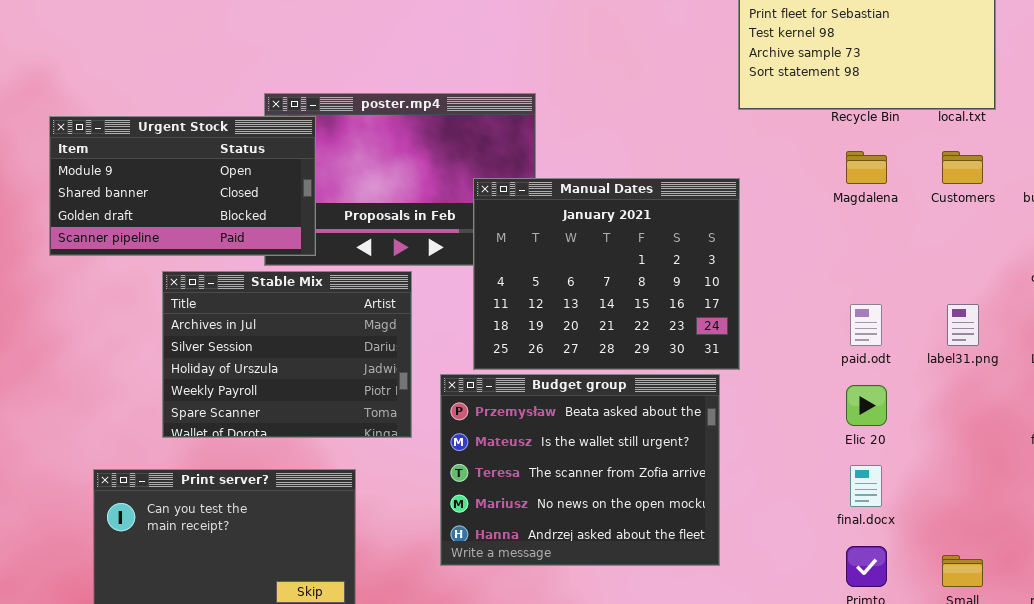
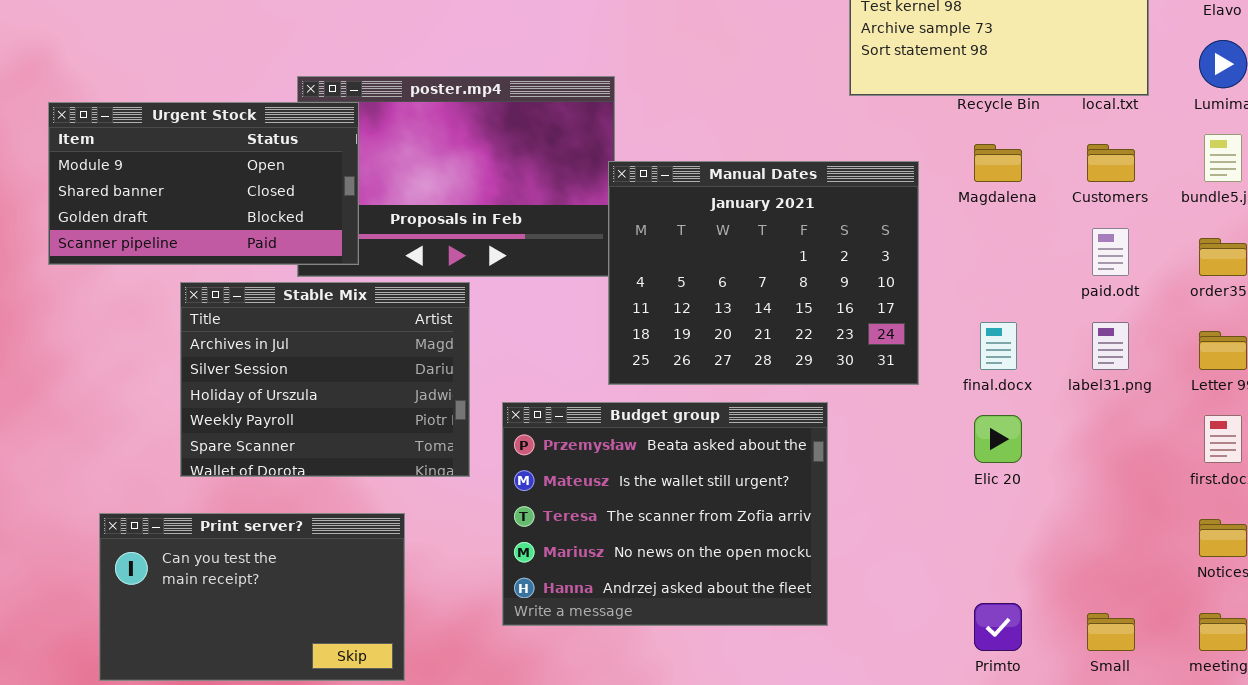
Manual Dates: [473,178,740,370] -> [608,161,919,385], moved
paid.odt: [850,304,882,346] -> [1092,228,1129,276], moved
final.docx: [850,465,882,507] -> [980,322,1017,370], moved

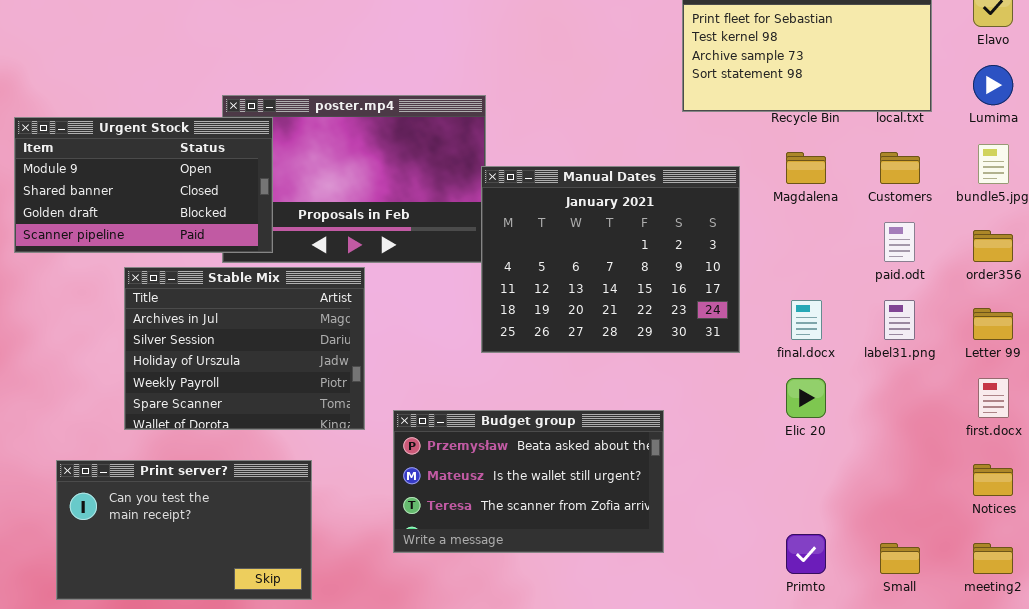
Budget group: [502,402,828,626] -> [393,410,664,553], resized

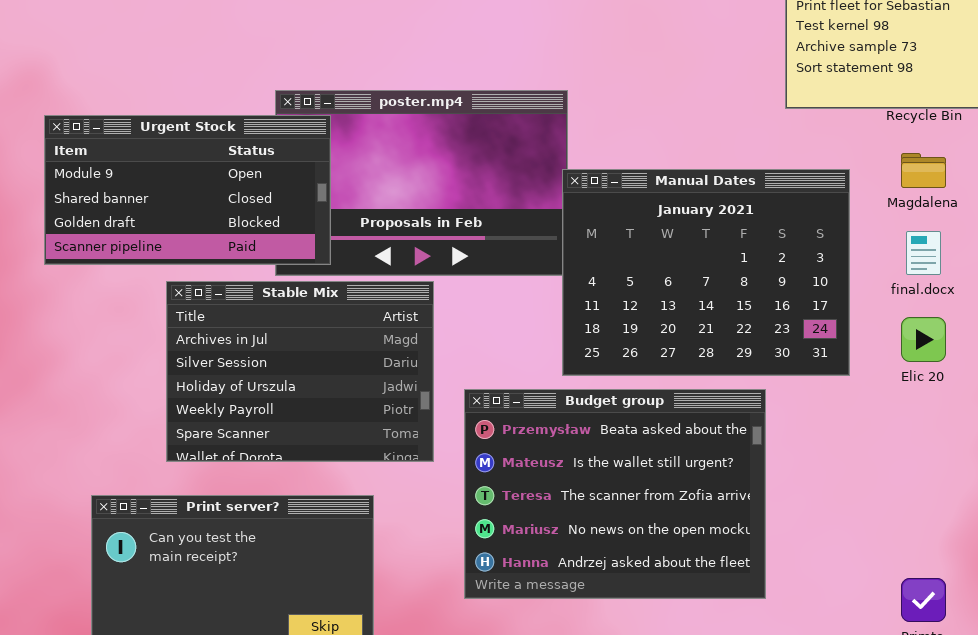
final.docx: [791,300,822,340] -> [906,231,941,275], moved
Elic 20: [786,378,826,418] -> [901,317,946,362], moved
Budget group: [393,410,664,553] -> [464,389,766,599], resized

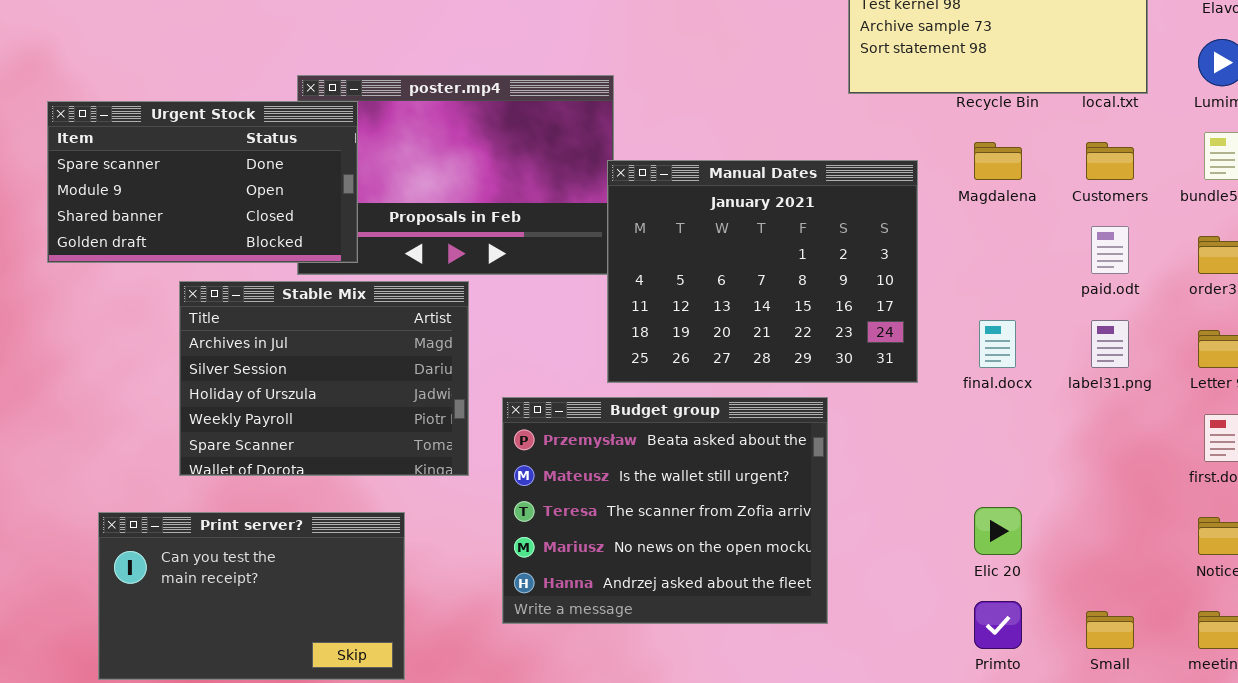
Urgent Stock: [44,115,331,265] -> [47,101,358,263], scrolled up 1 row
final.docx: [906,231,941,275] -> [979,320,1016,368], moved
Elic 20: [901,317,946,362] -> [974,507,1022,555], moved

